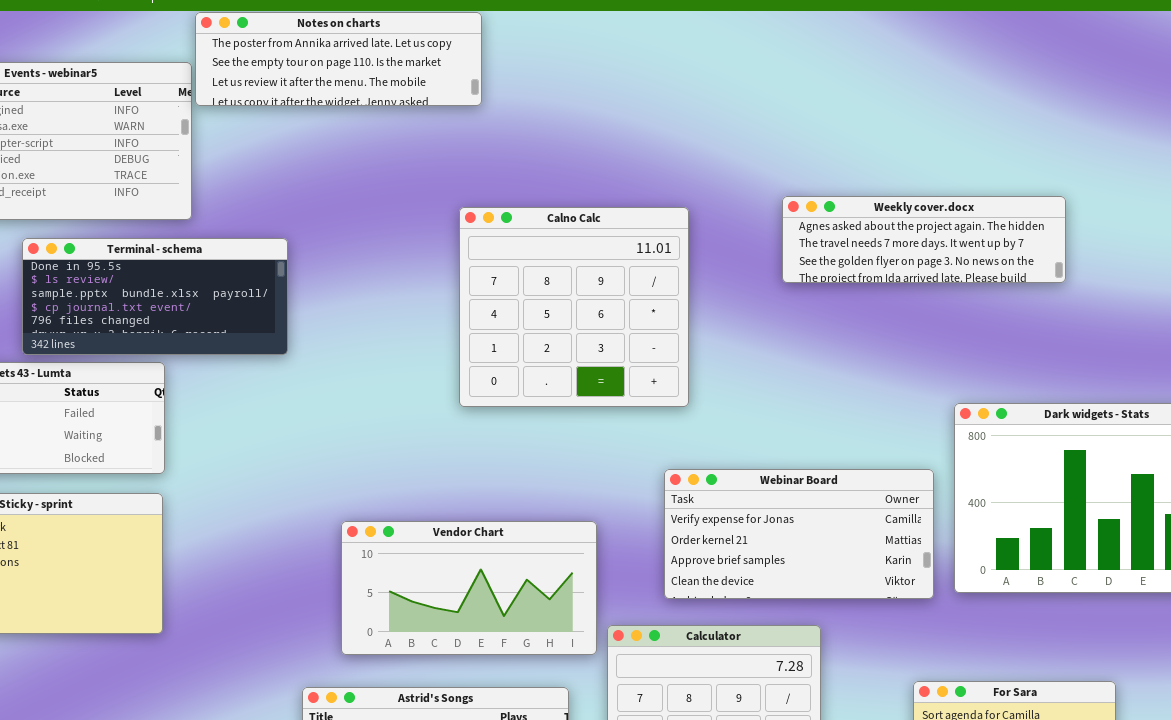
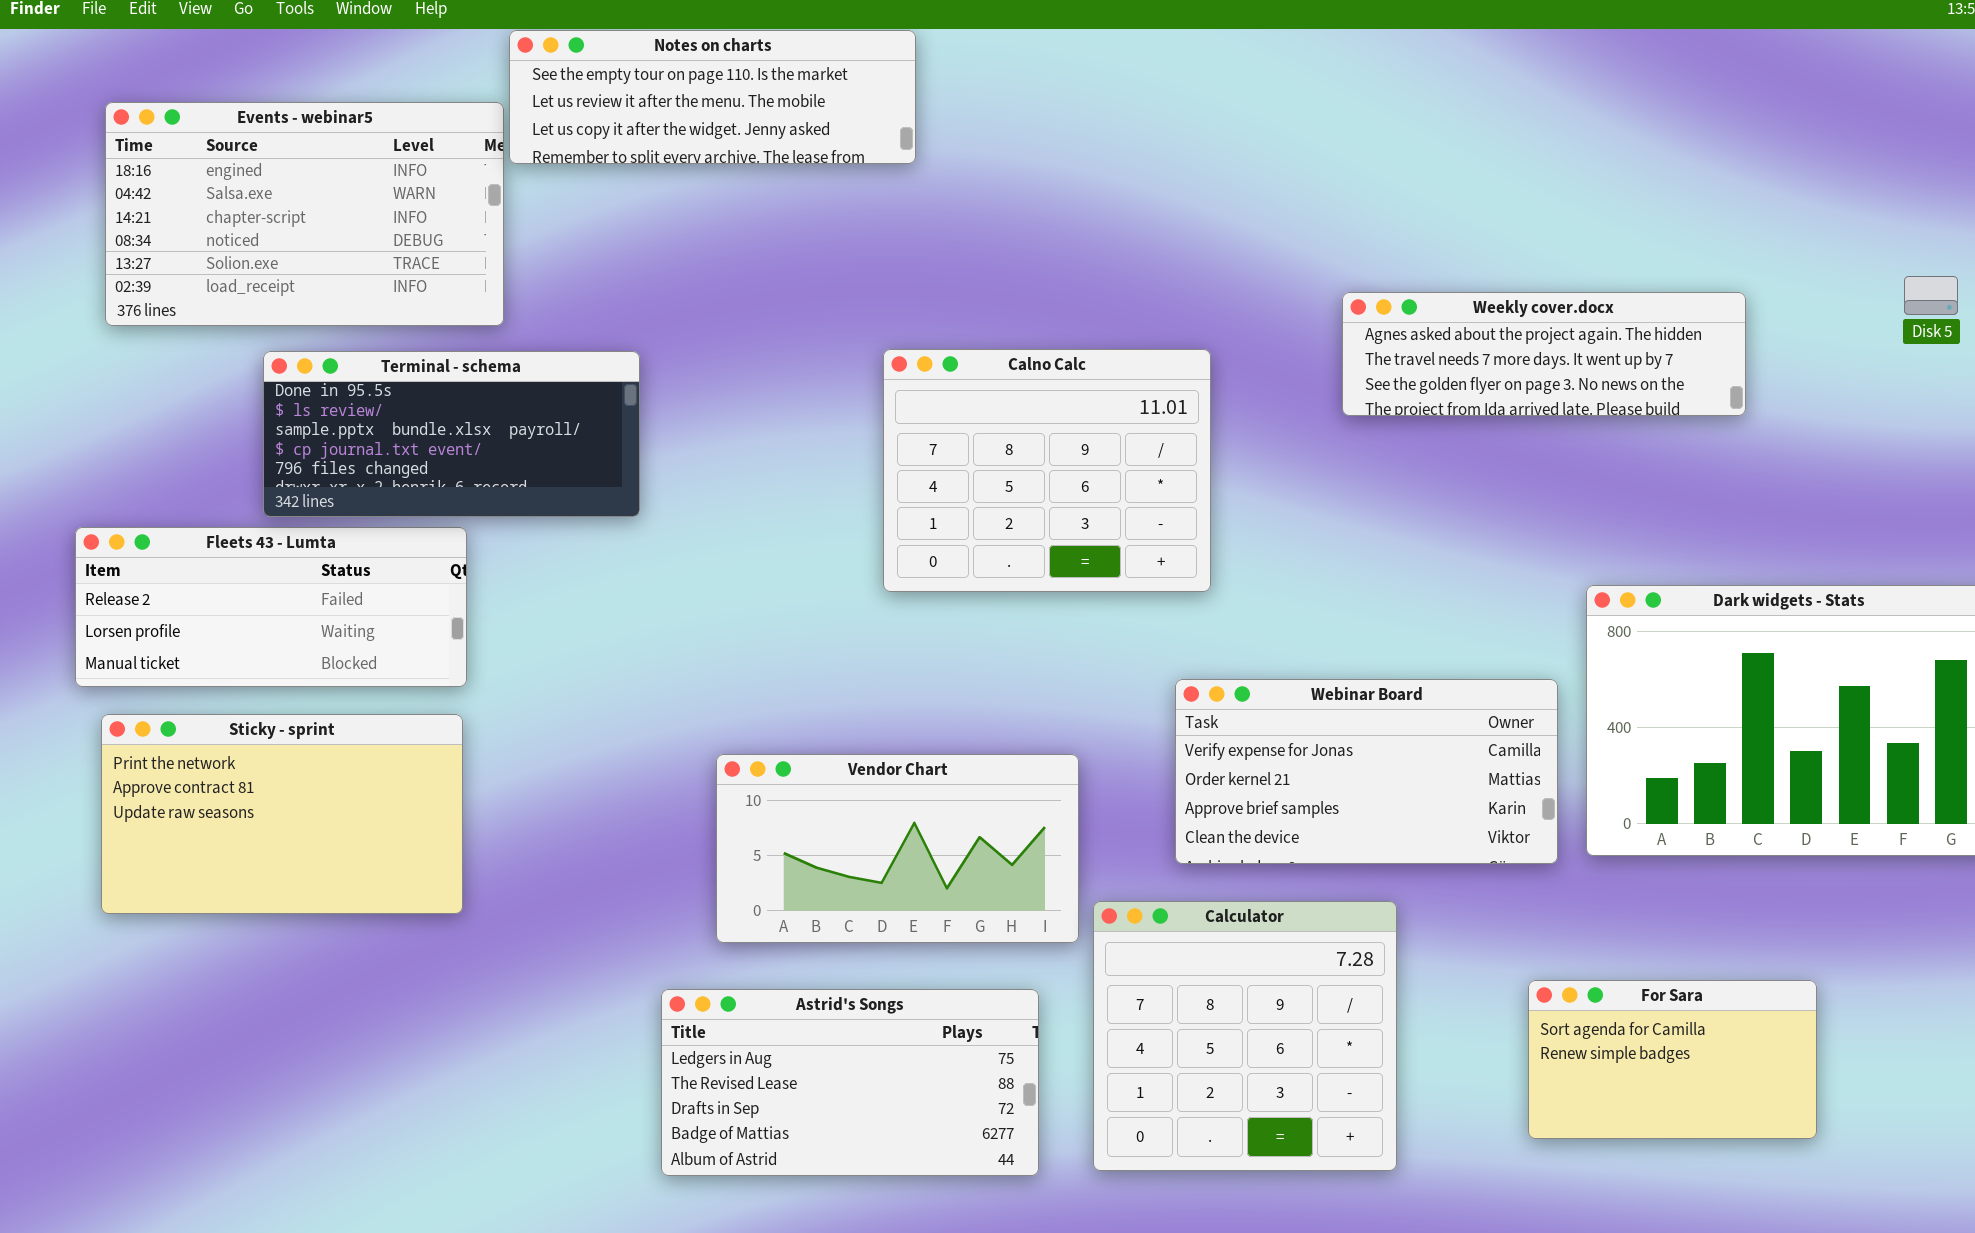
Notes on charts: [195,12,482,106] -> [509,30,916,164], scrolled down 1 row
Calno Calc: [459,207,689,407] -> [883,349,1211,592], resized

